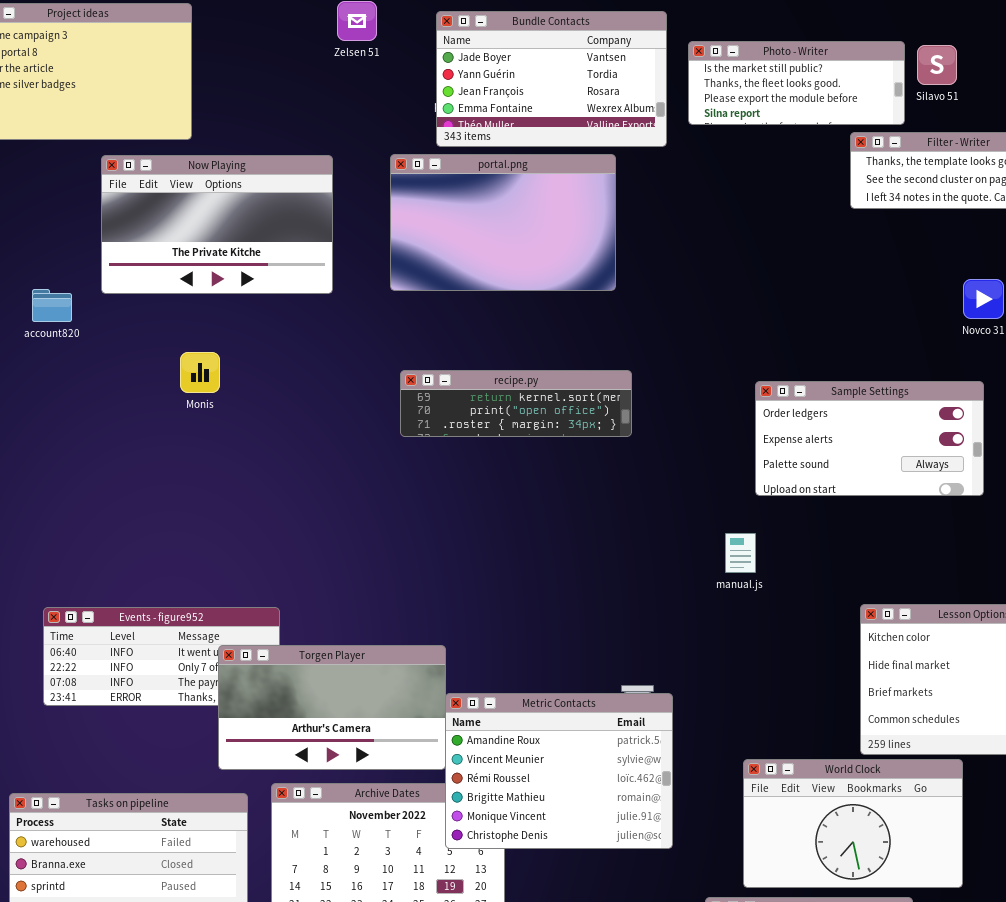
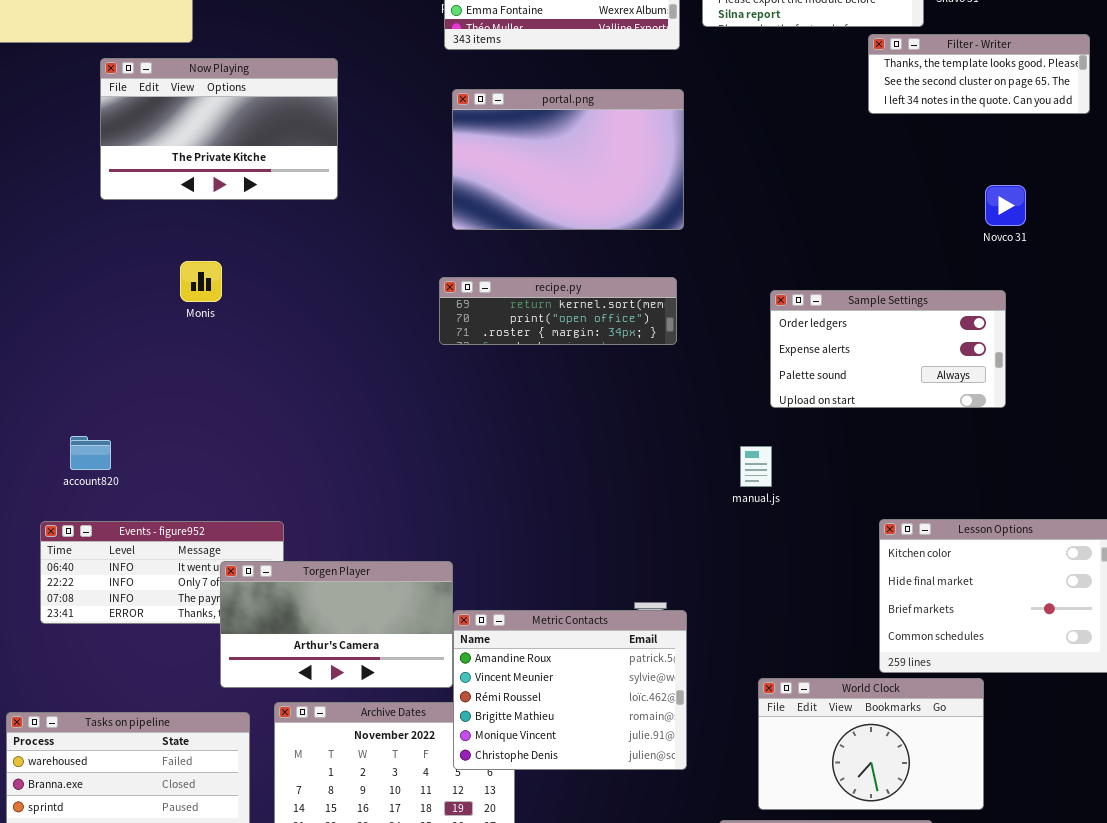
portal.png: [390,154,616,291] -> [452,89,684,230], moved
account820: [32,289,72,322] -> [70,436,111,470], moved
recipe.py: [400,370,632,437] -> [439,277,677,345], moved

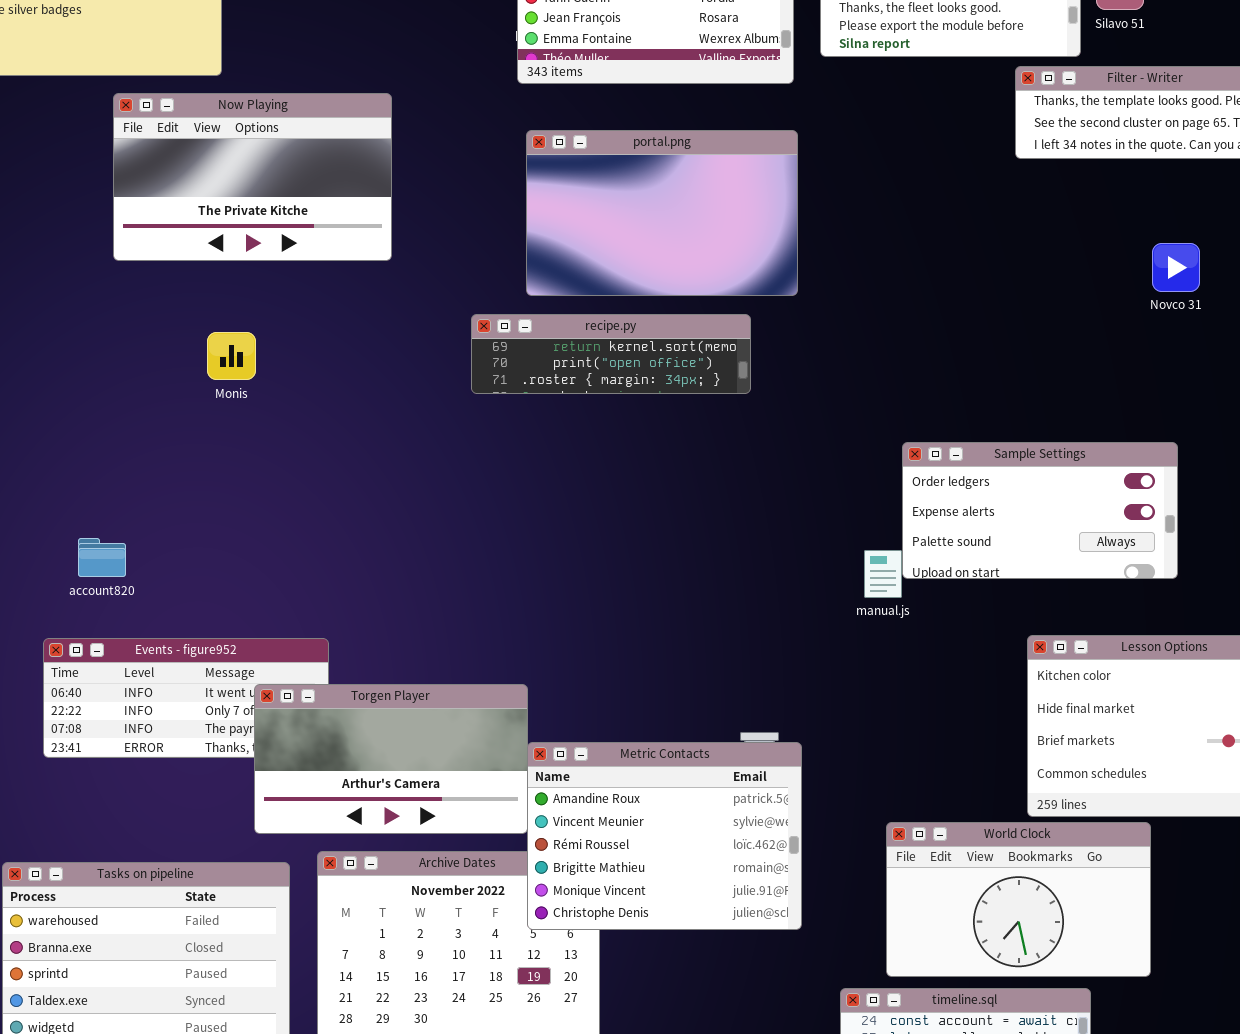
recipe.py: [439,277,677,345] -> [471,314,751,394], moved
Sample Settings: [770,290,1006,408] -> [902,442,1178,579], moved

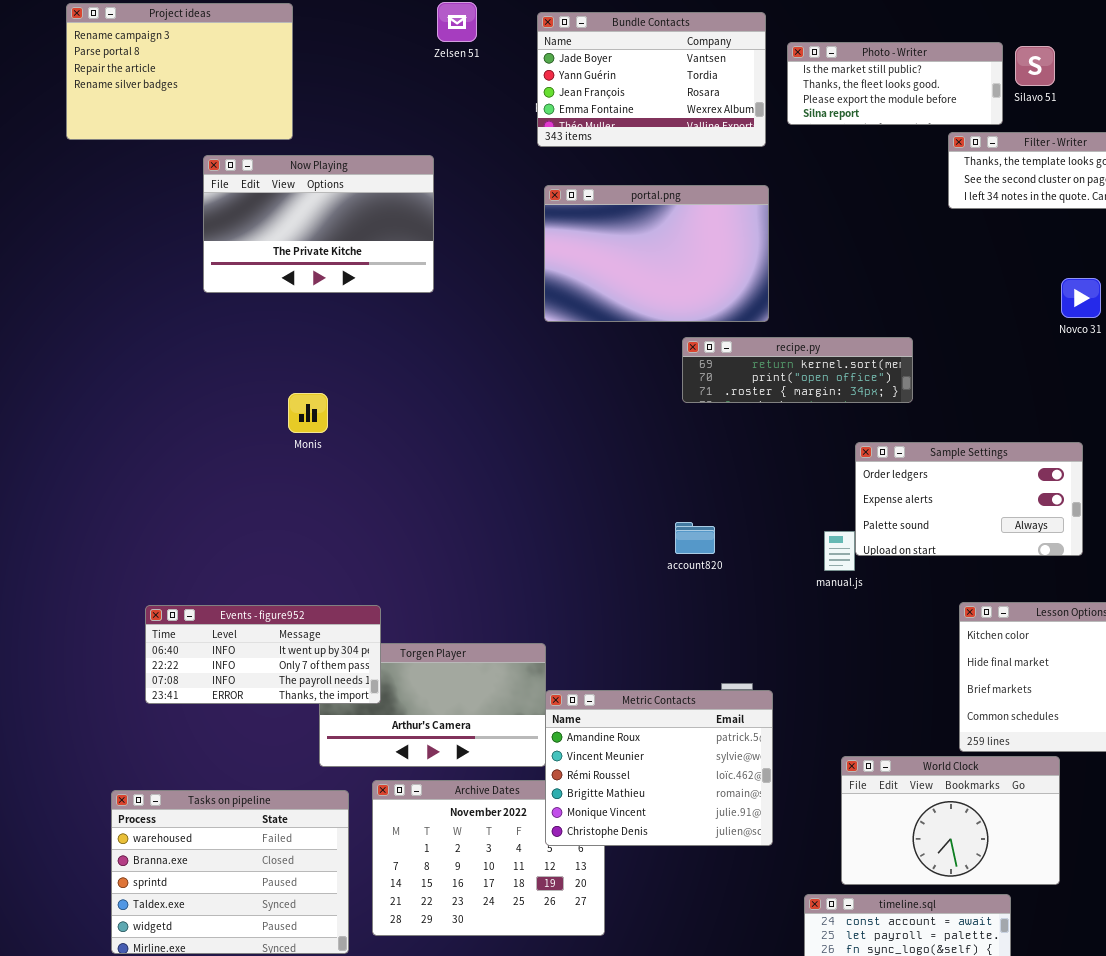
recipe.py: [471,314,751,394] -> [682,337,913,403], moved
Monis: [207,332,256,380] -> [288,393,328,433], moved
account820: [78,538,126,577] -> [675,522,715,554], moved
Events - figure952: [43,638,329,758] -> [145,605,381,704], raised

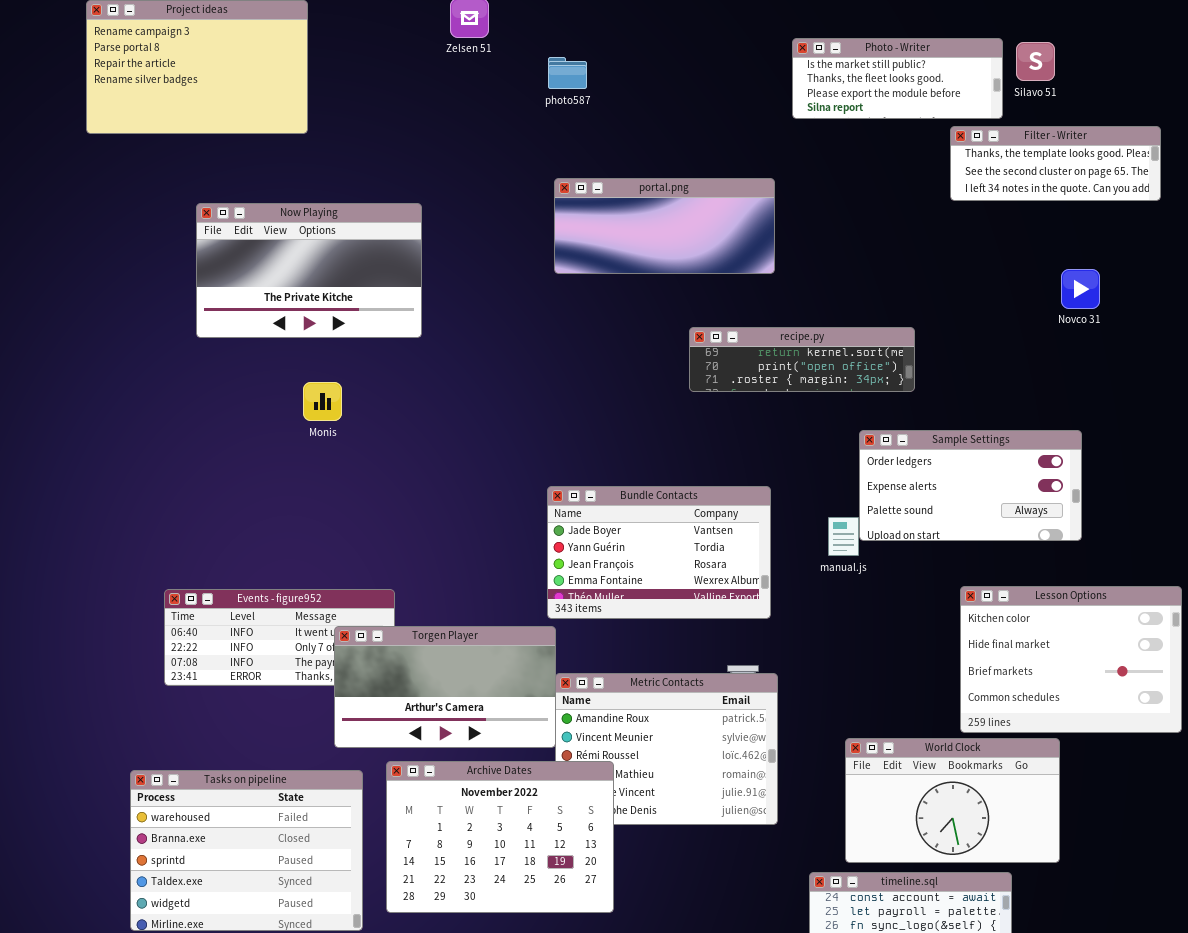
Bundle Contacts: [537,12,766,147] -> [547,486,771,619], moved
Now Playing: [203,155,434,293] -> [196,203,422,338], moved
portal.png: [544,185,769,322] -> [554,178,775,274], resized
Torgen Player: [319,643,546,767] -> [334,626,556,748], raised
Archive Dates: [372,780,605,936] -> [386,761,614,913], raised

